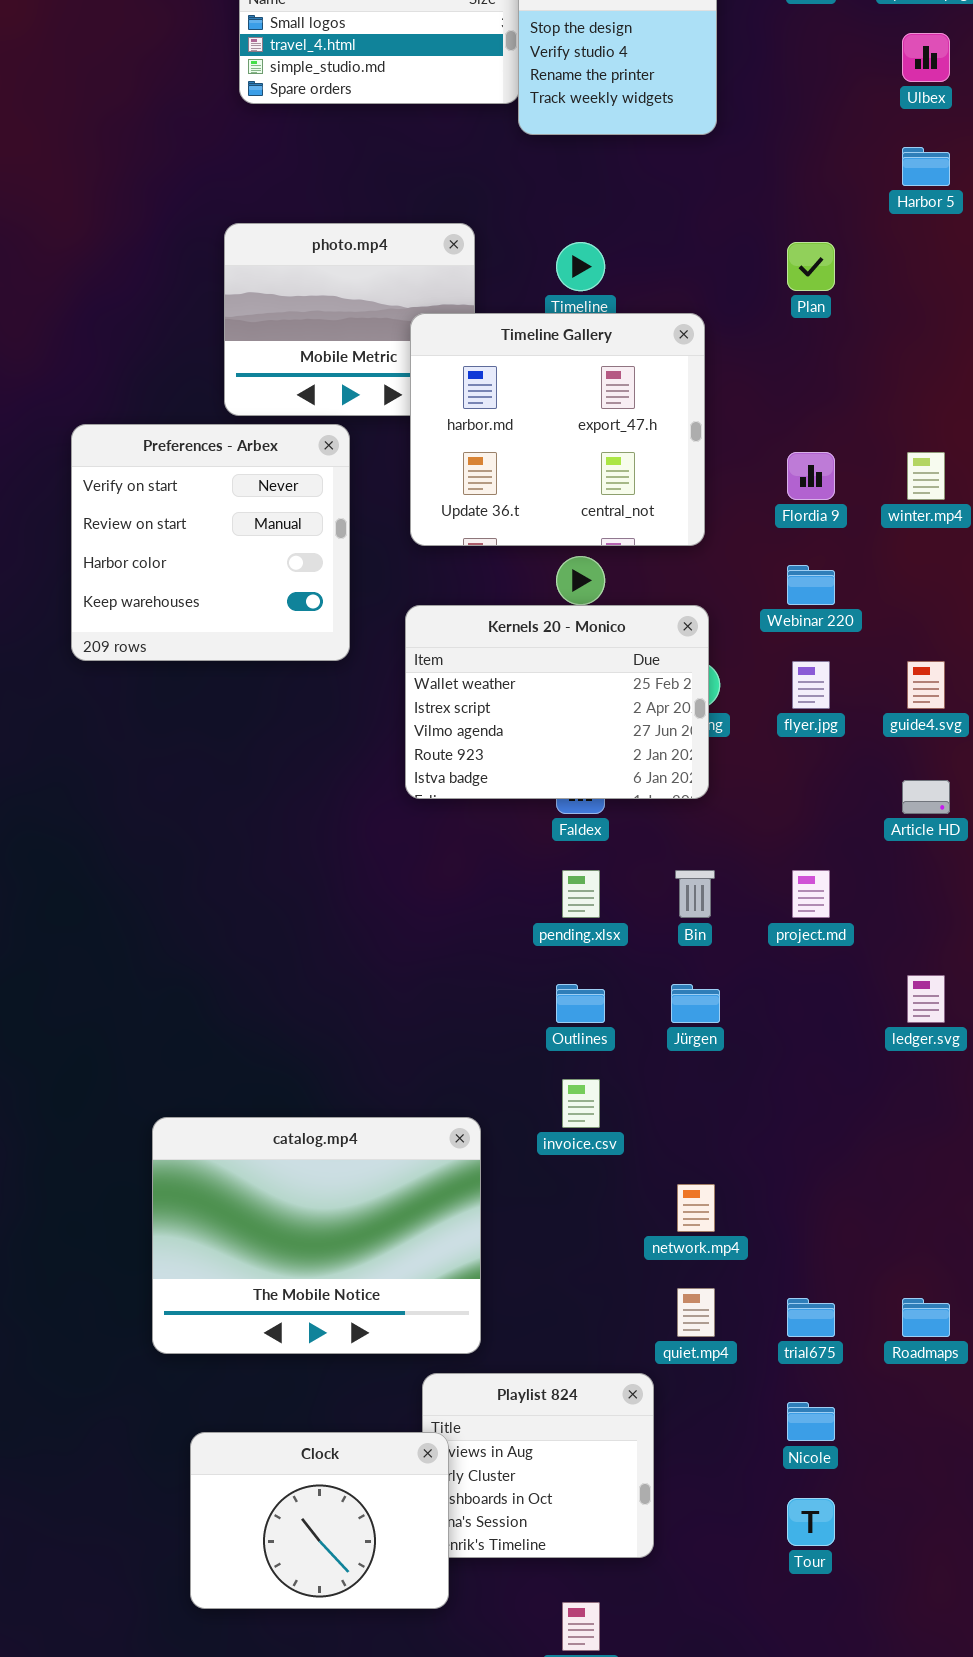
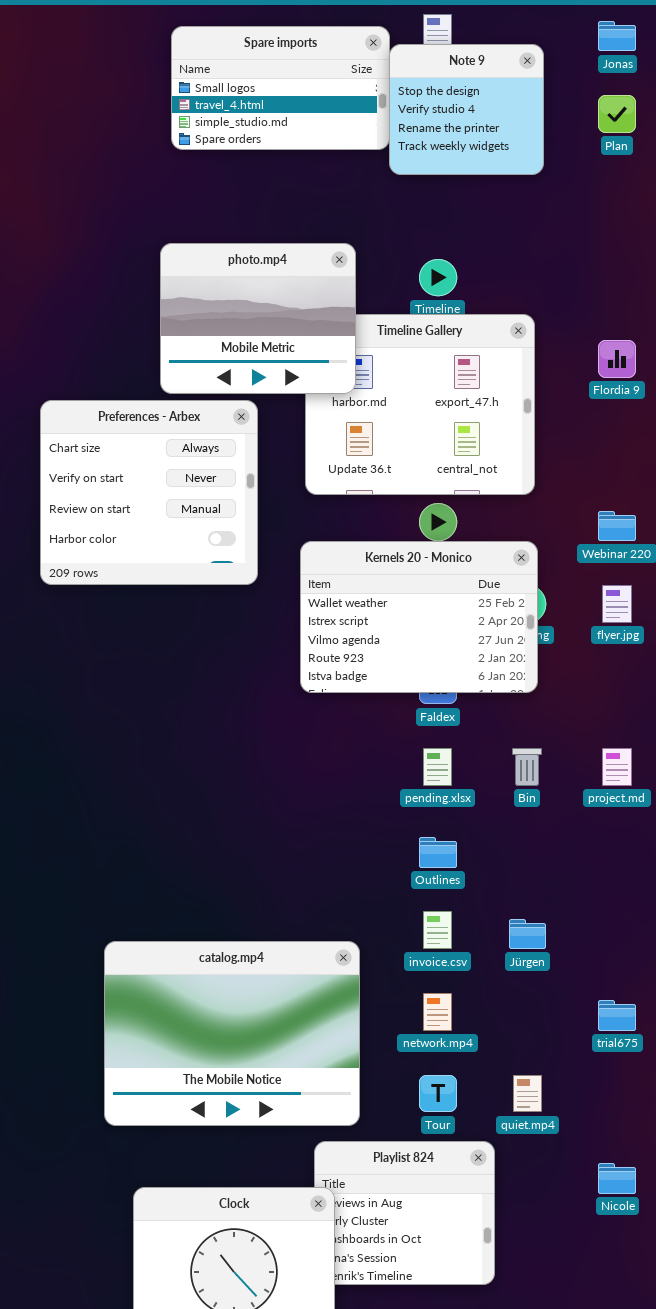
photo.mp4: [224,223,475,416] -> [160,243,356,394], raised
Plan: [787,242,835,291] -> [598,95,636,133], moved
Preferences - Arbex: [71,424,350,661] -> [40,400,258,585], scrolled up 1 row
Flordia 9: [787,452,835,500] -> [598,340,636,378], moved
Jürgen: [671,984,720,1023] -> [509,919,546,949], moved
network.mp4: [677,1184,715,1232] -> [423,993,452,1031], moved
trial675: [787,1298,835,1337] -> [598,1000,636,1031], moved
Tour: [787,1498,835,1546] -> [419,1075,457,1112], moved

